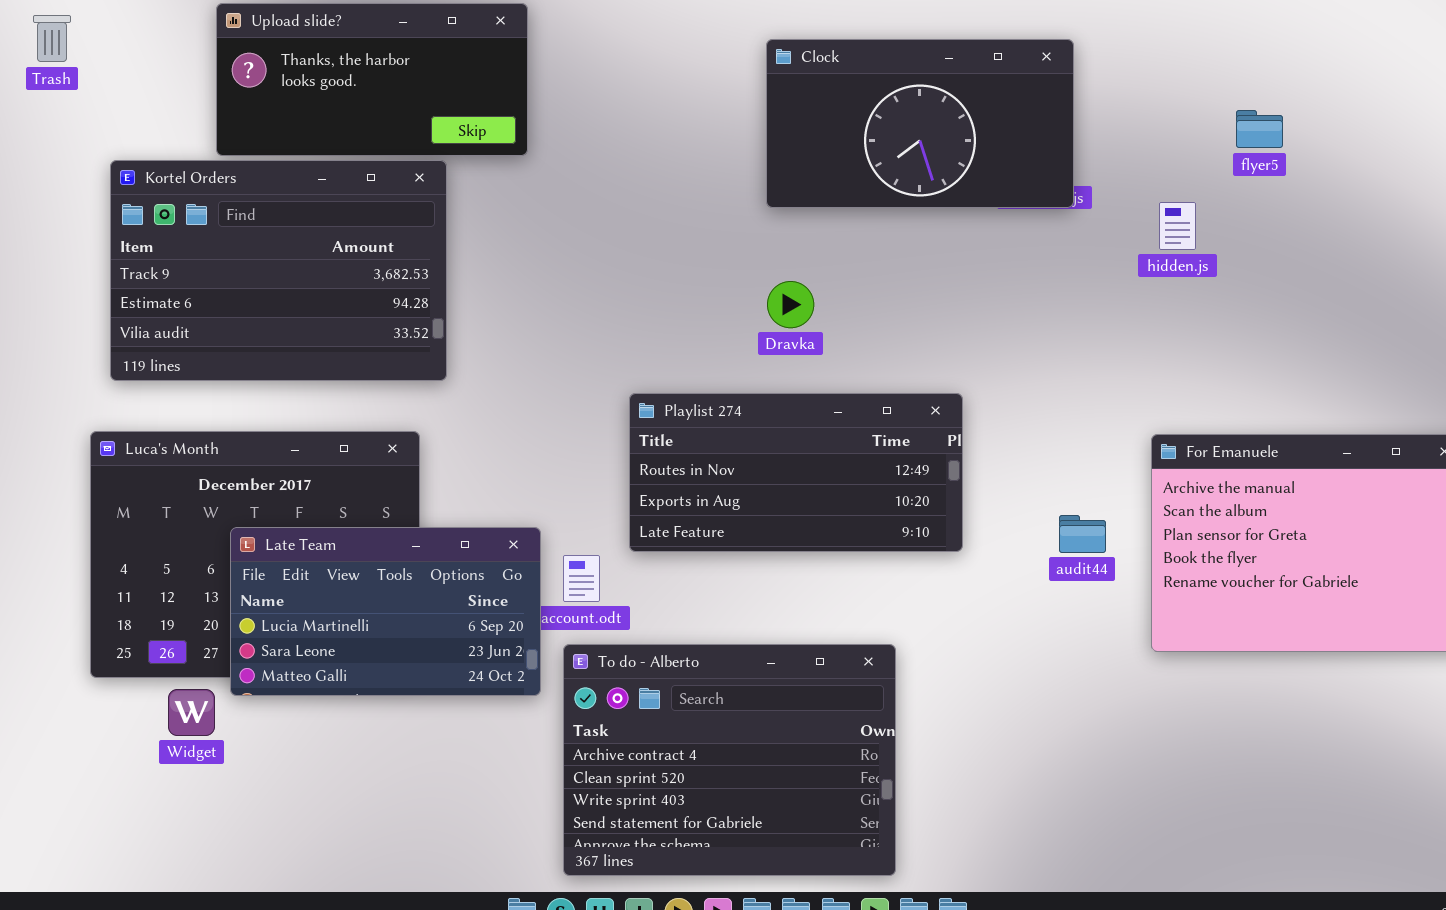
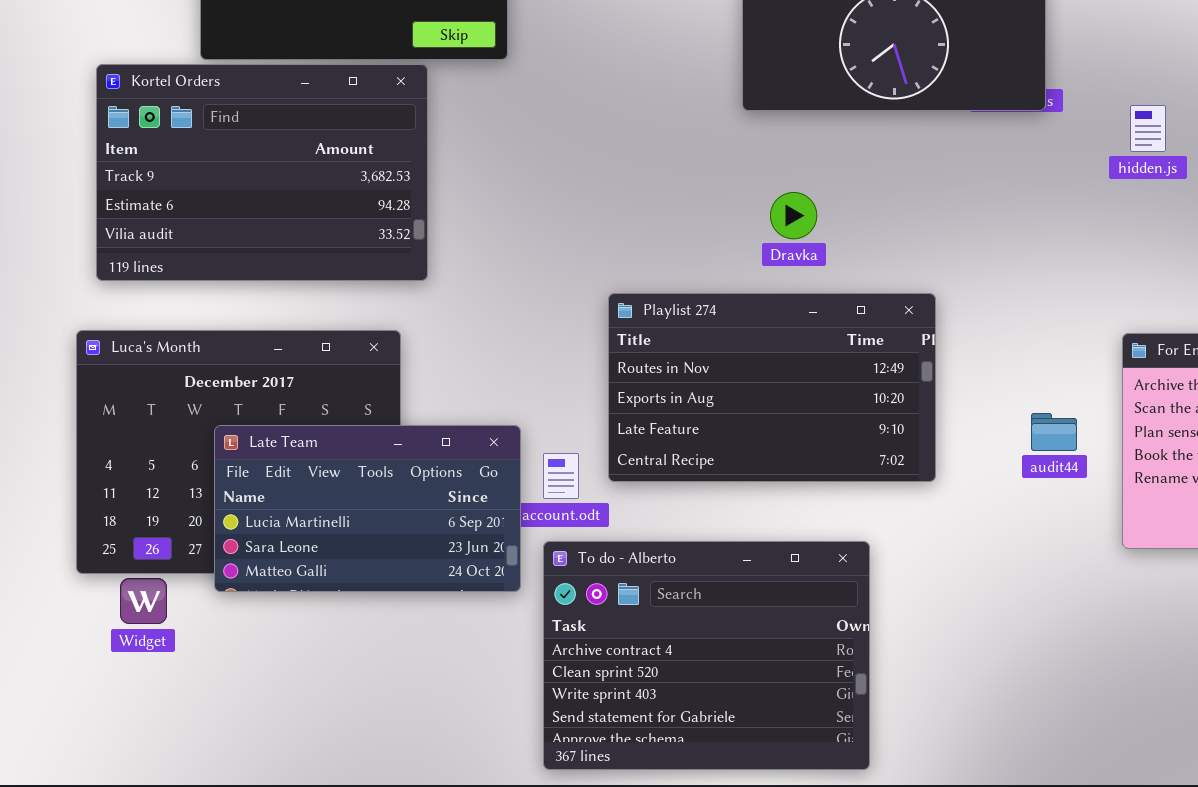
Dravka: [767,281,814,328] -> [770,192,817,239], moved
Playlist 274: [629,393,963,552] -> [608,293,936,482], resized
Widget: [168,689,215,736] -> [120,578,167,624], moved

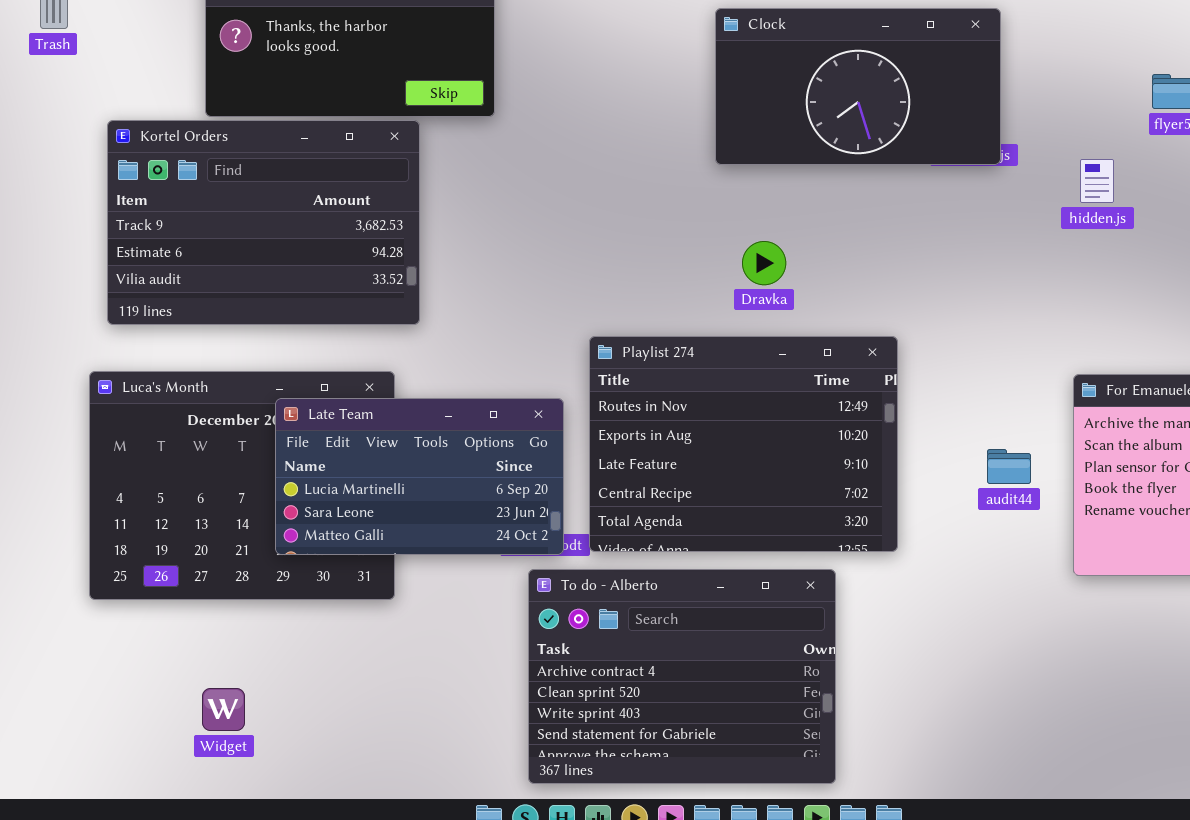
Playlist 274: [608,293,936,482] -> [589,336,898,552], resized
Late Team: [214,425,521,592] -> [275,398,564,555], moved
Widget: [120,578,167,624] -> [202,688,245,731], moved

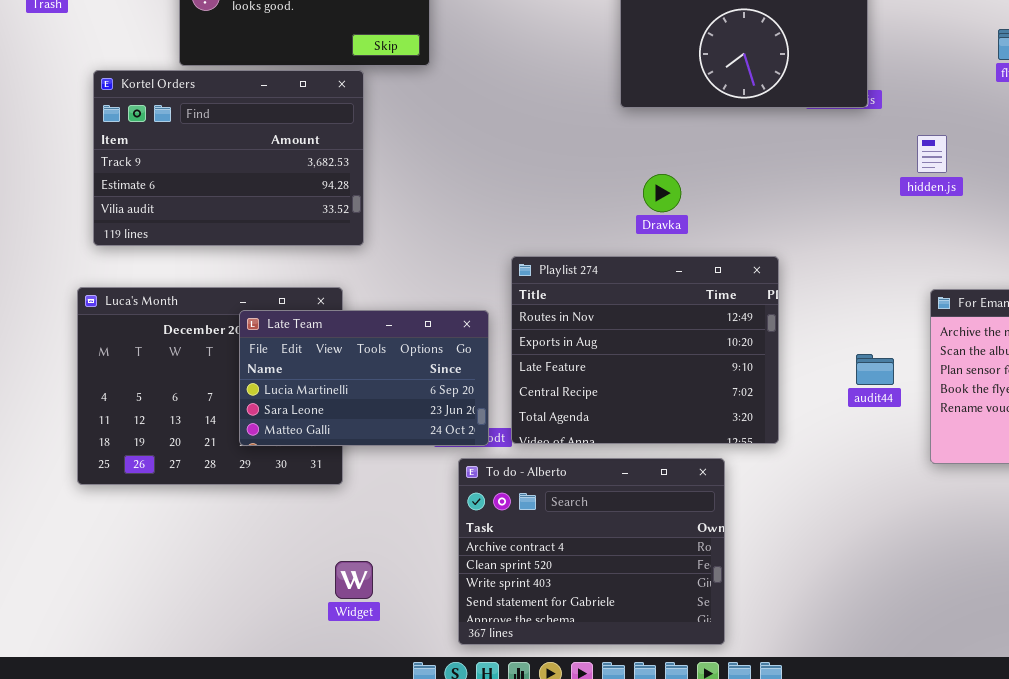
hidden.js: [1080,159,1114,203] -> [917,135,947,173], moved
Widget: [202,688,245,731] -> [335,561,373,599], moved

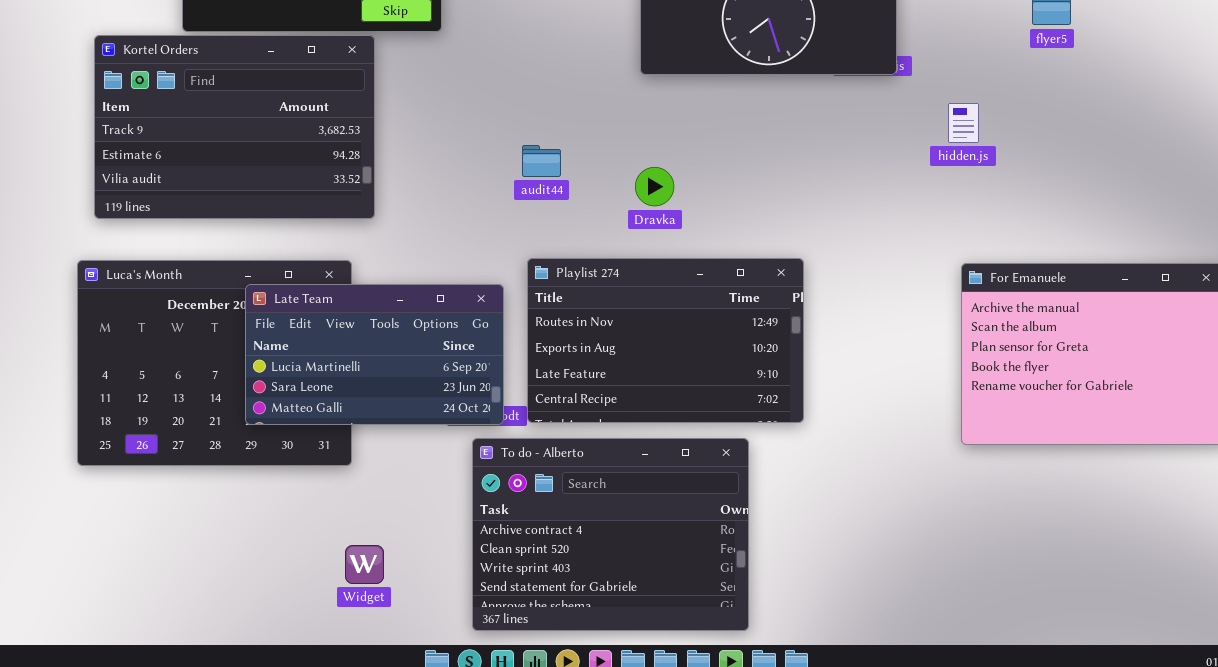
Dravka: [643,174,681,212] -> [635,167,674,206], moved
Playlist 274: [511,256,779,444] -> [527,258,804,423], resized
audit44: [856,354,894,385] -> [522,145,561,177], moved

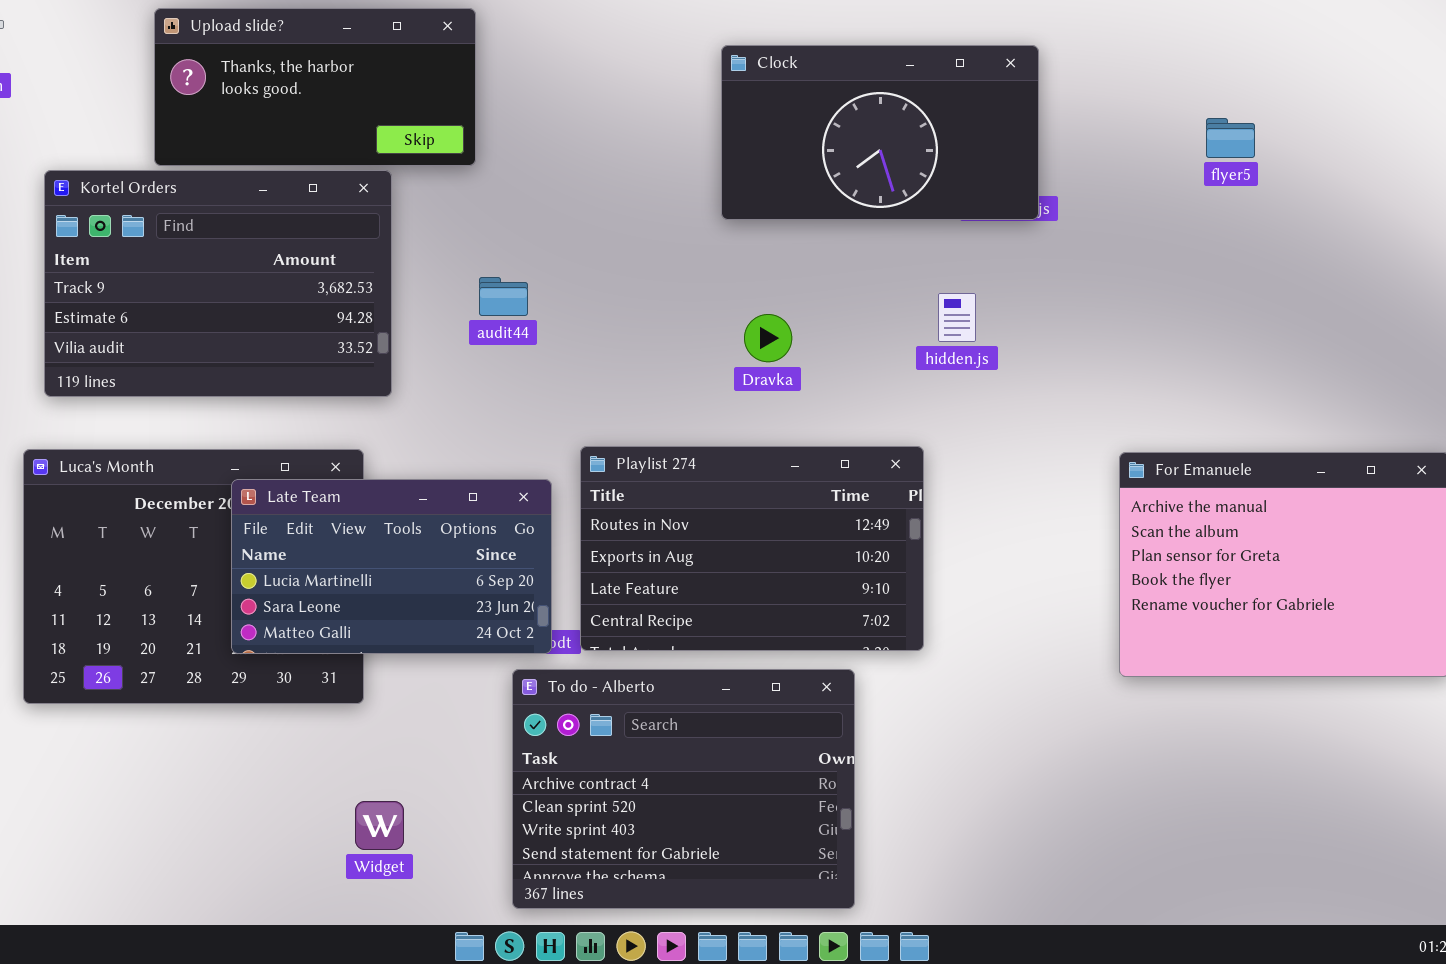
hidden.js: [948,103,979,143] -> [938,293,976,342], moved
audit44: [522,145,561,177] -> [479,277,528,316], moved
Dravka: [635,167,674,206] -> [744,314,792,362], moved

